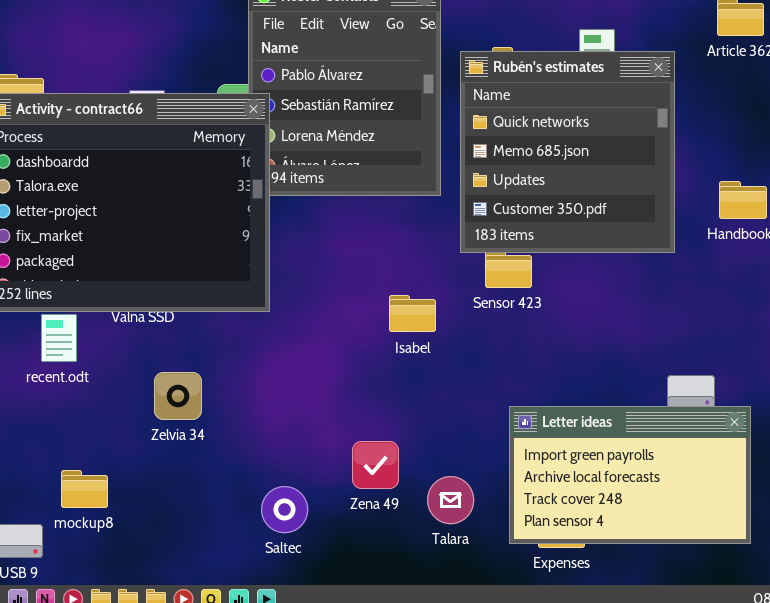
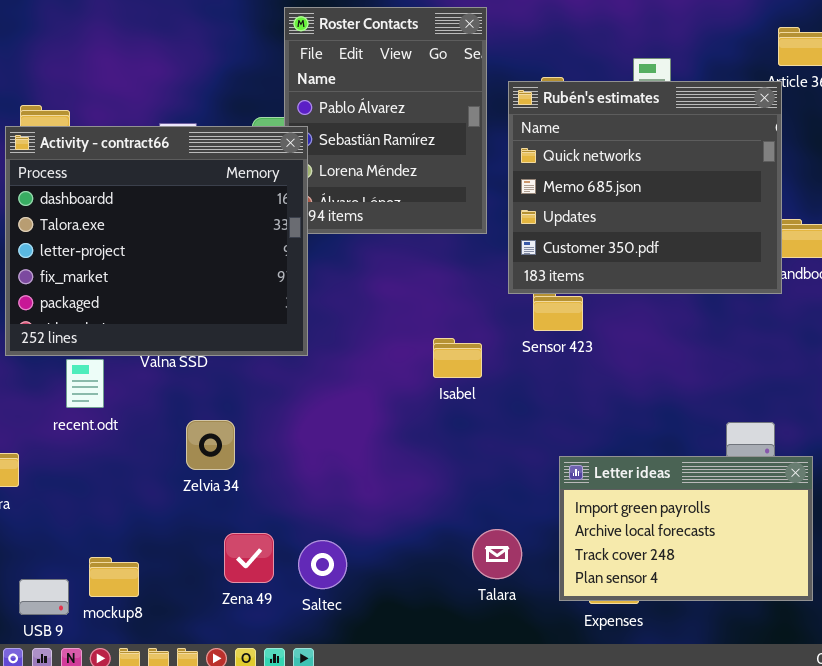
Rubén's estimates: [460,51,675,253] -> [508,81,782,294], resized
Zena 49: [352,441,399,489] -> [224,533,274,583], moved
mockup8: [61,470,108,508] -> [89,557,139,597], moved

